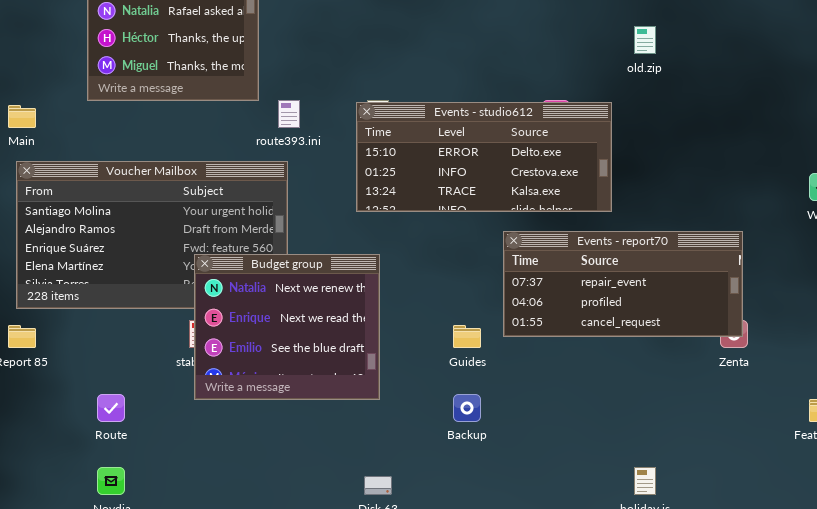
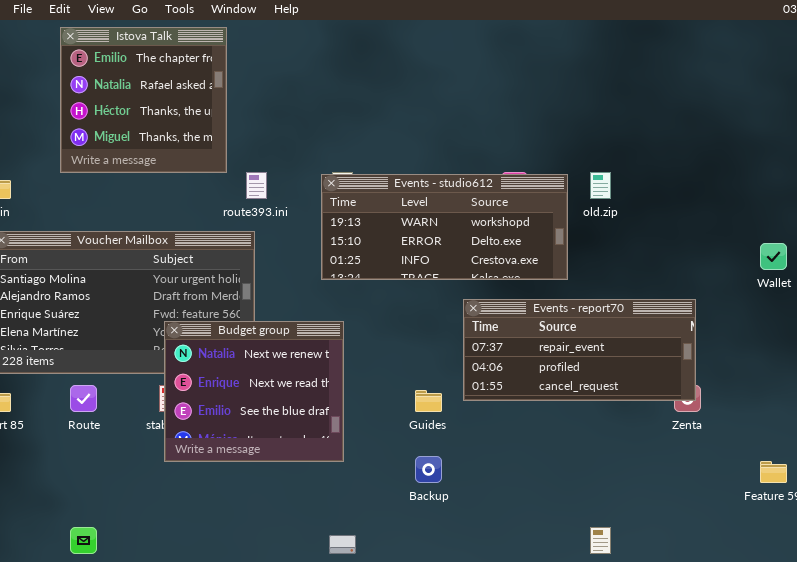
old.zip: [634,26,656,54] -> [590,172,611,199], moved
Events - studio612: [356,102,612,212] -> [321,174,568,280], scrolled up 1 row
Route: [97,394,125,422] -> [70,385,97,412], moved

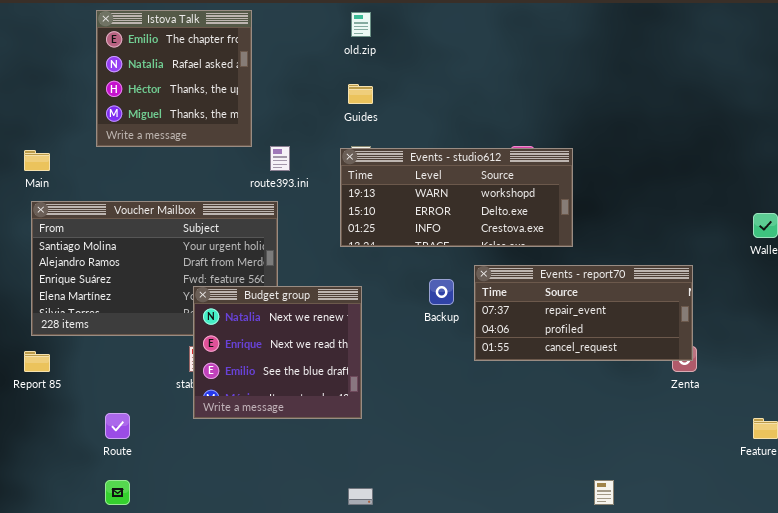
old.zip: [590,172,611,199] -> [351,12,371,37], moved
Route: [70,385,97,412] -> [105,413,130,439], moved
Guides: [415,390,442,412] -> [348,84,373,104], moved
Backup: [415,456,442,483] -> [429,279,454,305], moved

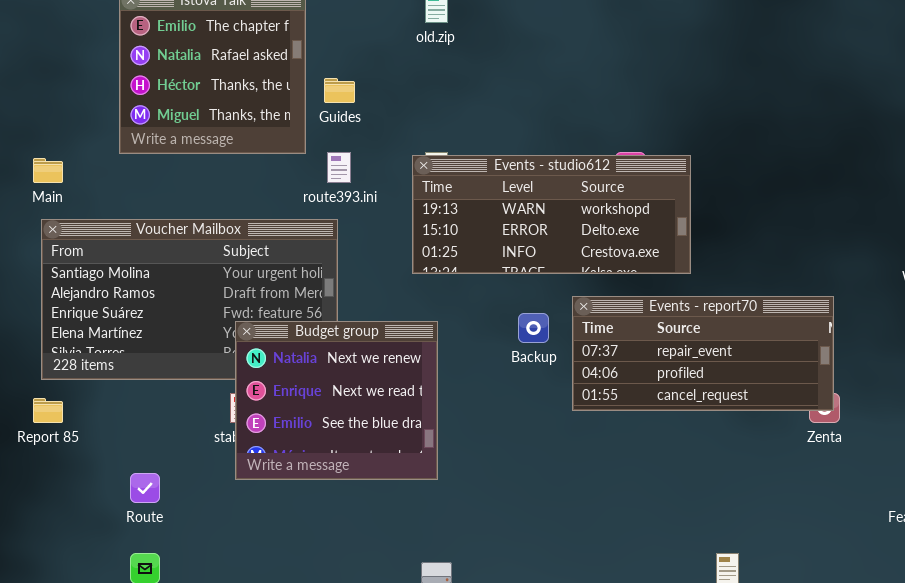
Guides: [348,84,373,104] -> [324,78,355,103], moved

